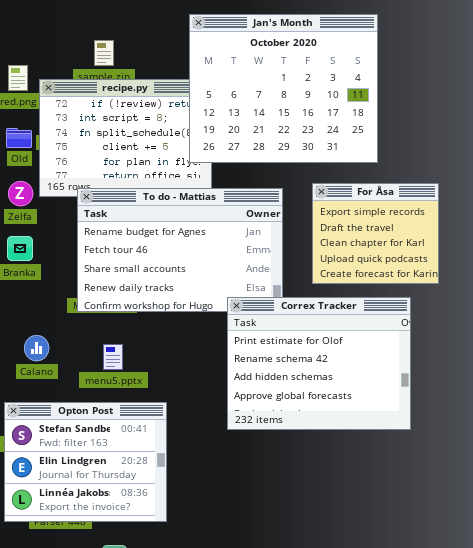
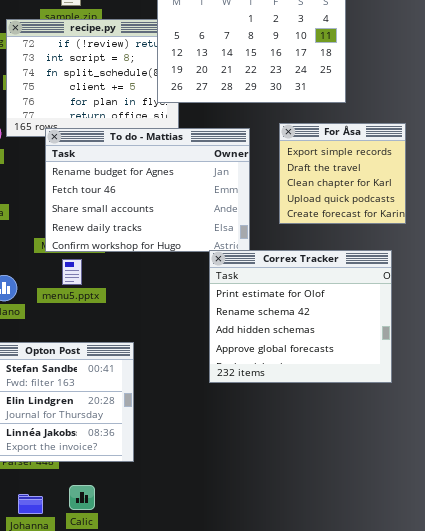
Correx Tracker: [227,297,411,430] -> [209,250,392,383], moved
menu5.pptx: [103,344,123,370] -> [62,259,82,285], moved

